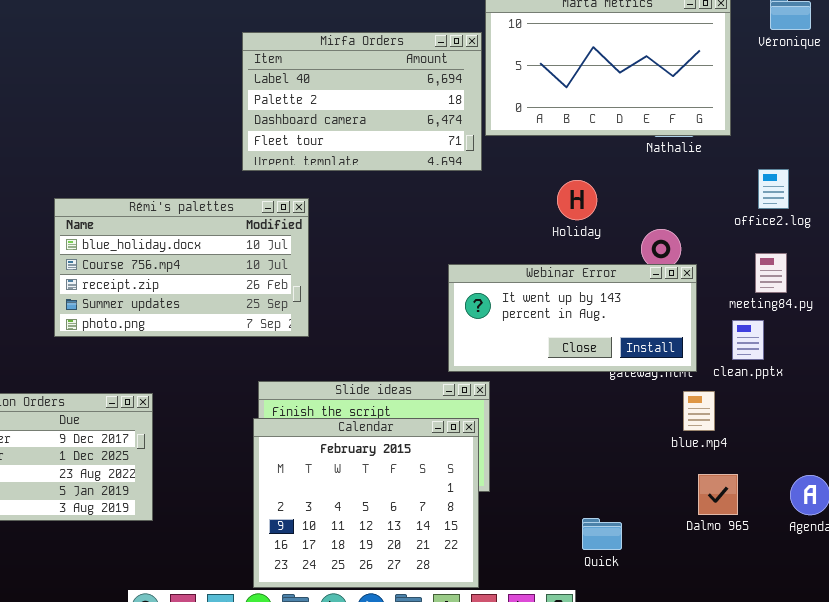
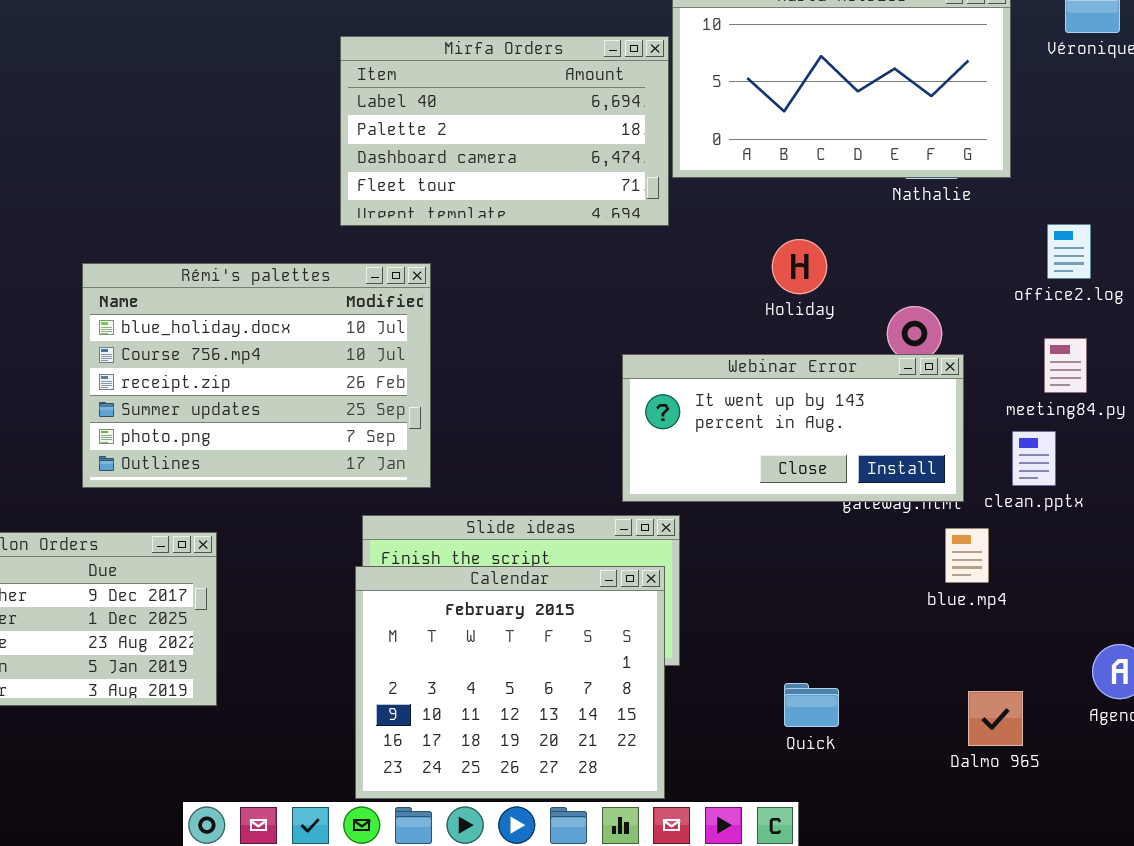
Rémi's palettes: [54,198,309,337] -> [82,263,431,488], resized
Dalmo 965: [698,474,738,515] -> [968,691,1023,746], moved
Quick: [582,518,622,550] -> [784,683,839,727], moved

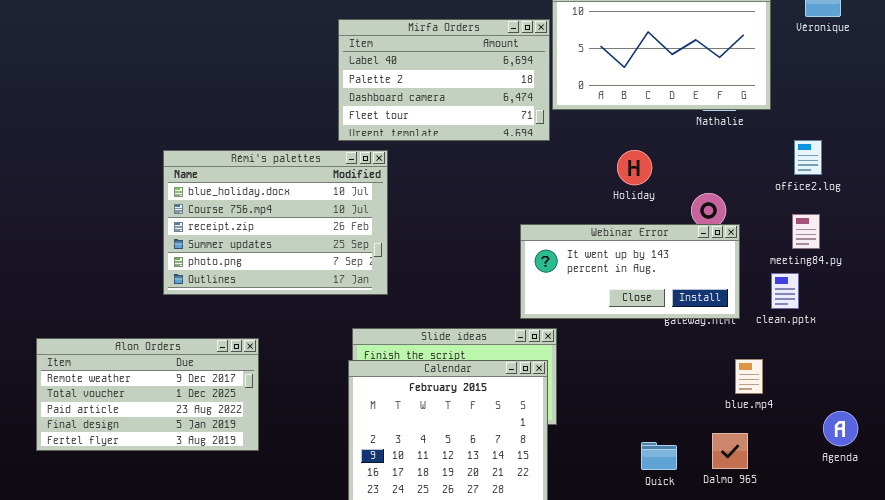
Rémi's palettes: [82,263,431,488] -> [163,150,388,295], moved
blue.mp4: [945,528,989,583] -> [735,359,763,394], moved
Quick: [784,683,839,727] -> [641,442,677,470], moved
Dalmo 965: [968,691,1023,746] -> [712,433,748,469], moved

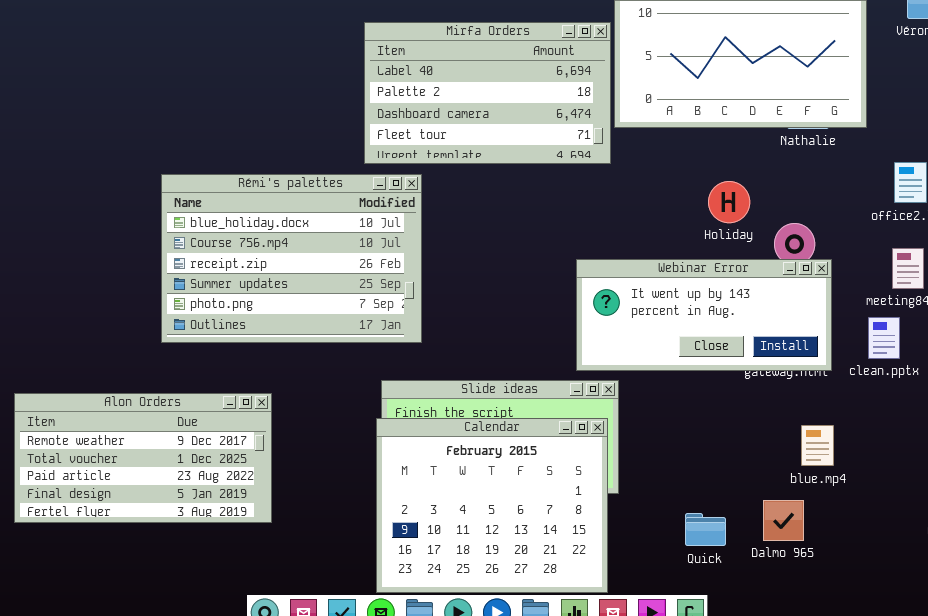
Holiday: [617,150,652,185] -> [708,181,750,223], moved
blue.mp4: [735,359,763,394] -> [801,425,834,466], moved
Dalmo 965: [712,433,748,469] -> [763,500,804,541], moved
Quick: [641,442,677,470] -> [685,513,726,546], moved

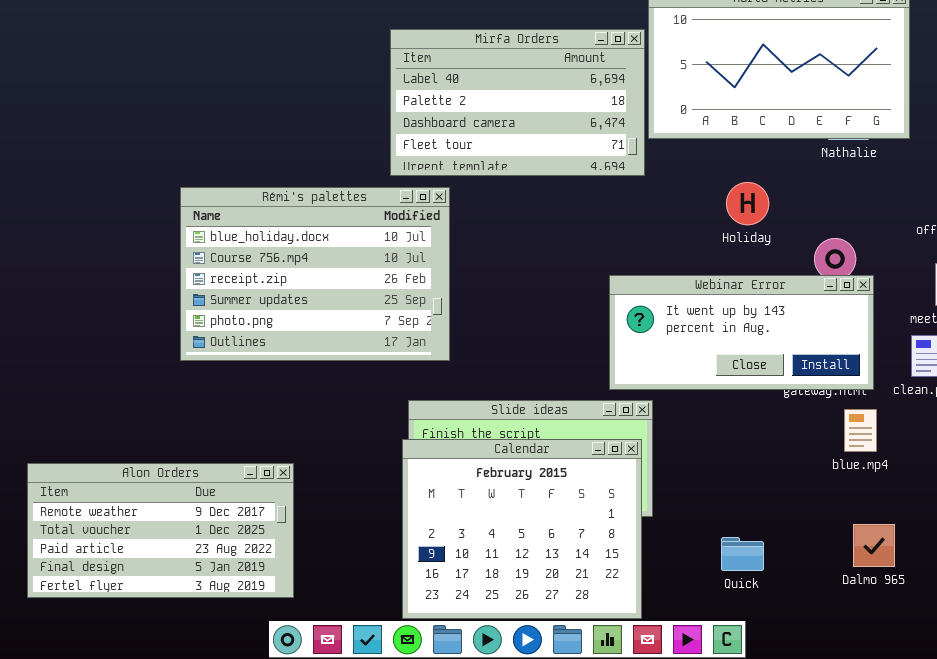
Holiday: [708,181,750,223] -> [726,182,769,225], moved
Alon Orders: [14,393,272,523] -> [27,463,294,598], moved
blue.mp4: [801,425,834,466] -> [844,409,877,452], moved
Dalmo 965: [763,500,804,541] -> [853,524,895,567], moved

